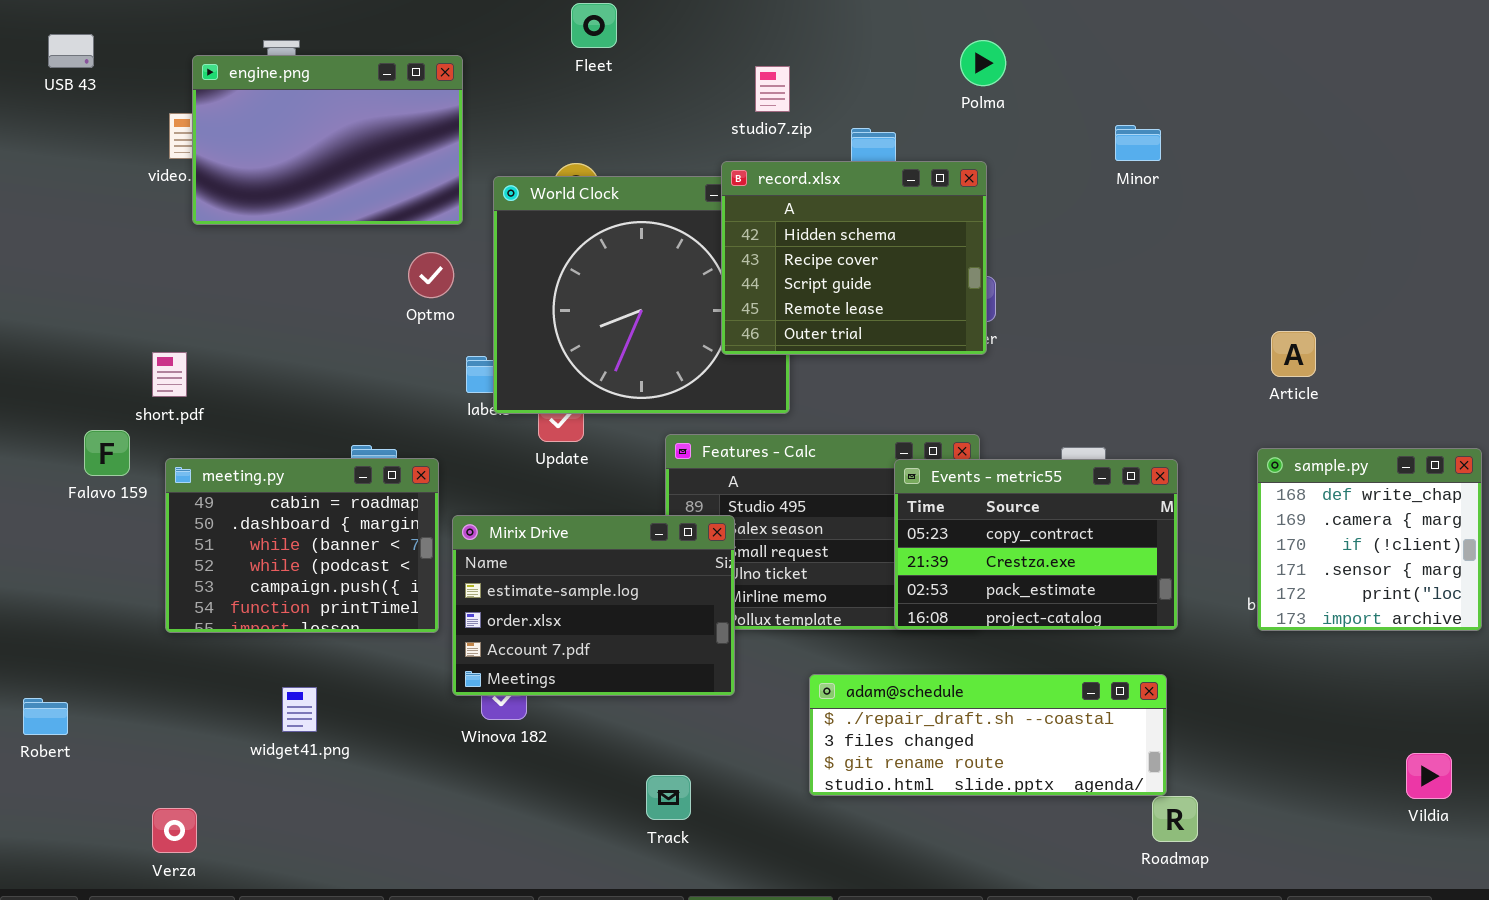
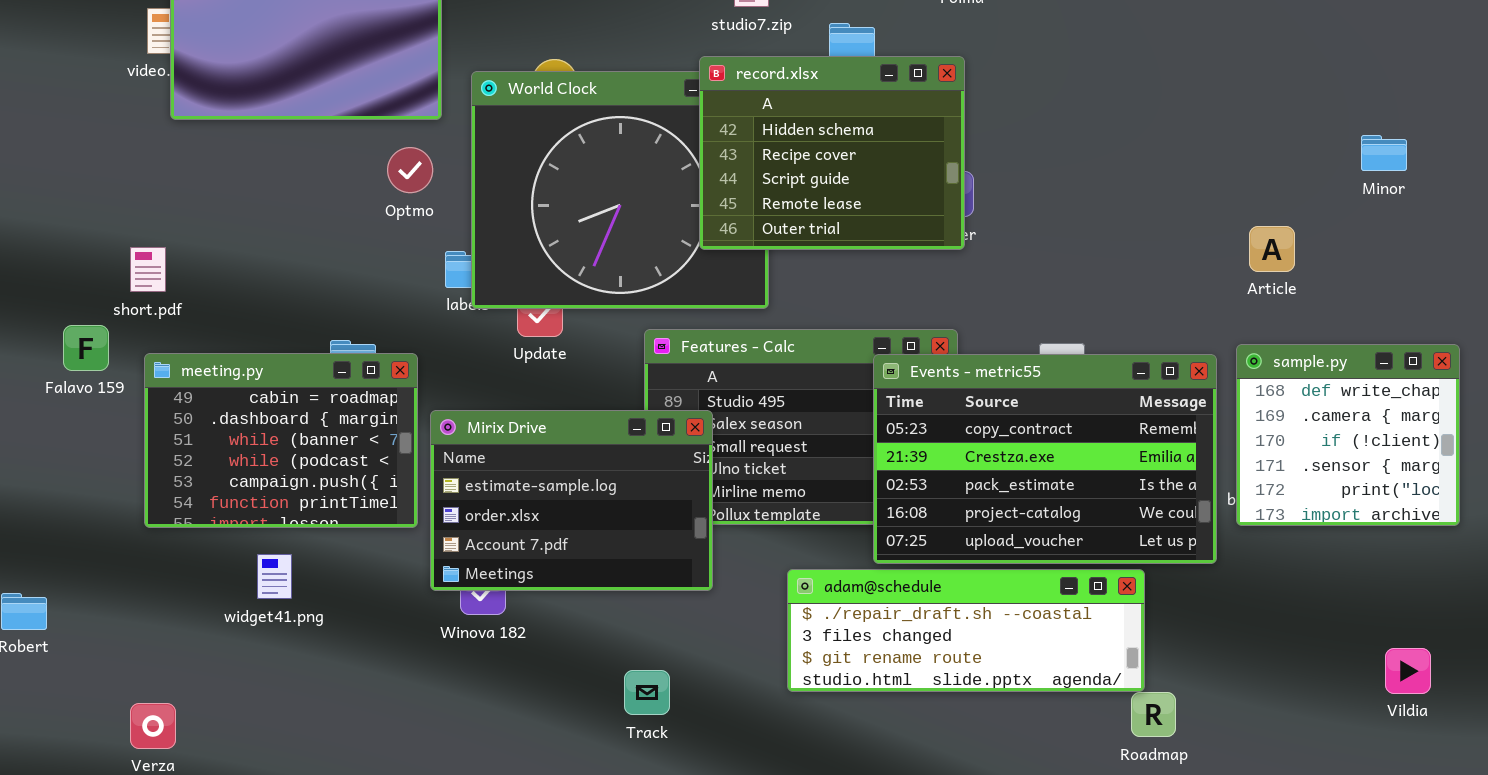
Minor: [1115,125,1161,161] -> [1361,135,1407,171], moved
Events - metric55: [894,459,1178,630] -> [873,354,1217,564], resized
widget41.png: [282,687,317,732] -> [257,554,292,599], moved

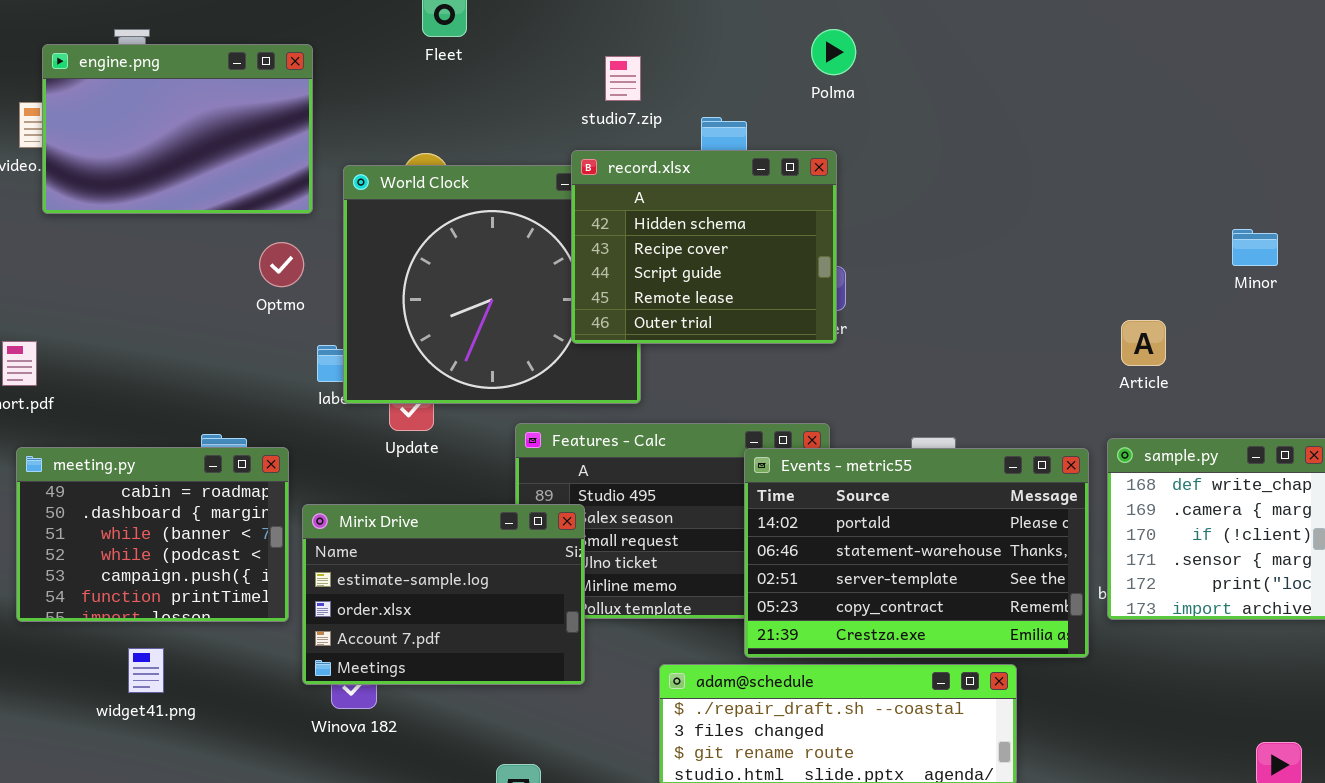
Events - metric55: [873,354,1217,564] -> [744,448,1089,658], scrolled up 3 rows

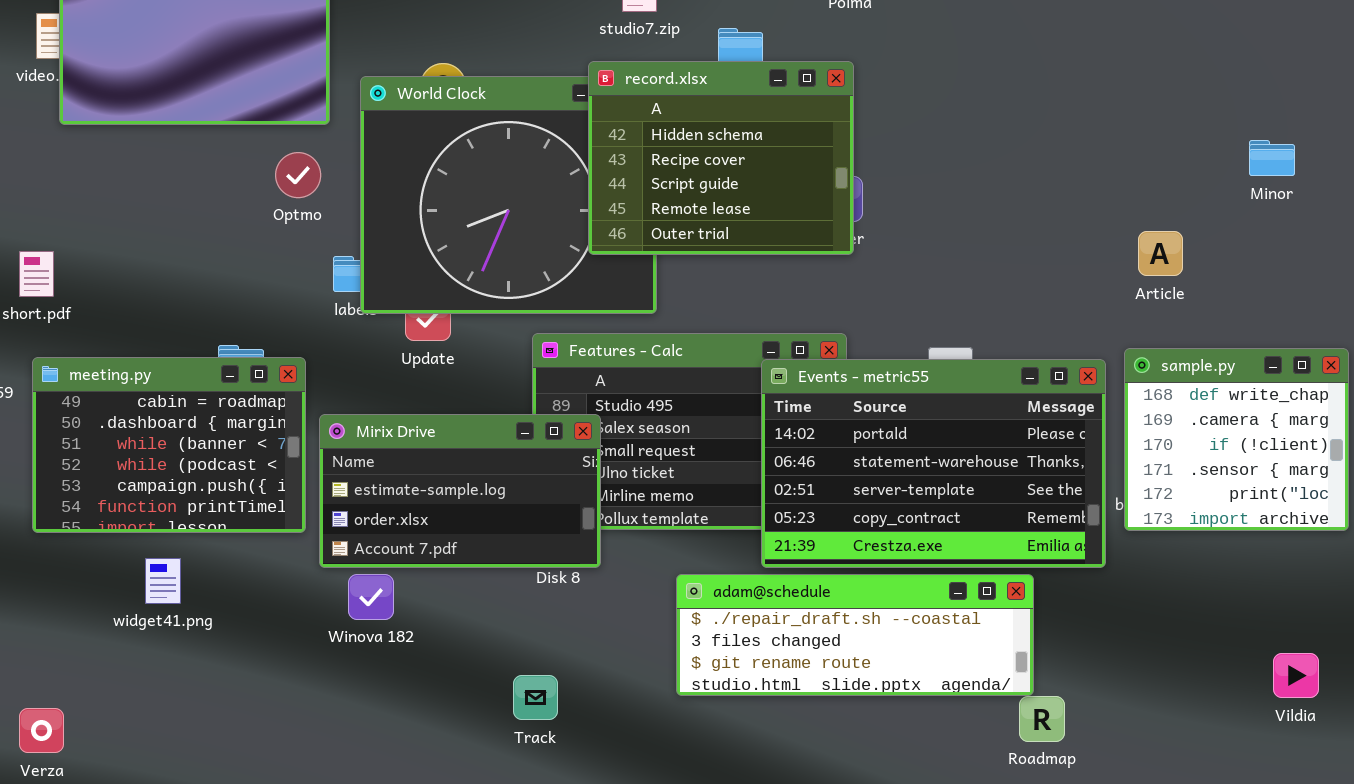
Mirix Drive: [302,504,585,685] -> [319,414,601,568], resized

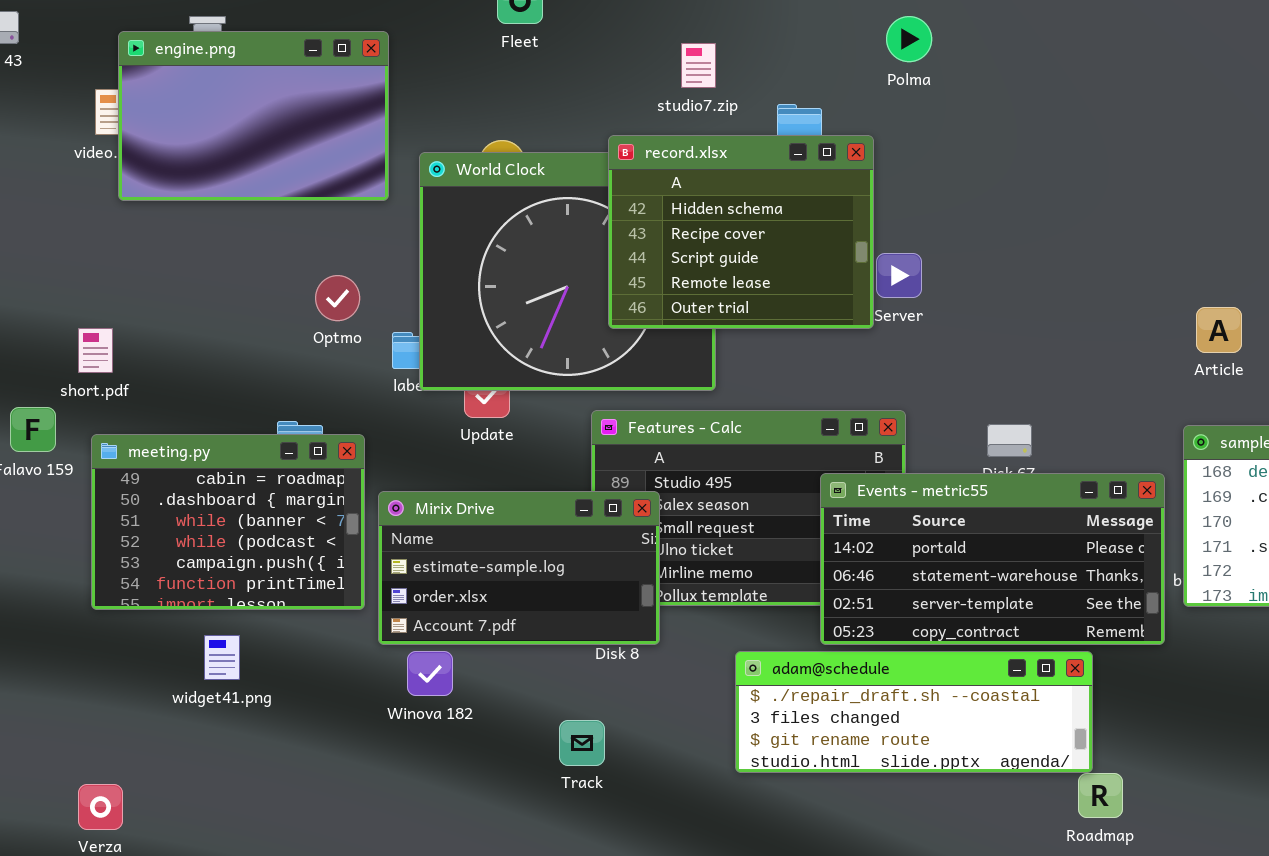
record.xlsx: [588,61,854,255] -> [608,135,874,329], moved
Optmo: [275,152,321,198] -> [315,275,360,321], moved
Events - metric55: [761,359,1106,568] -> [820,473,1165,645], resized
Track: [513,675,558,720] -> [559,720,605,766], moved

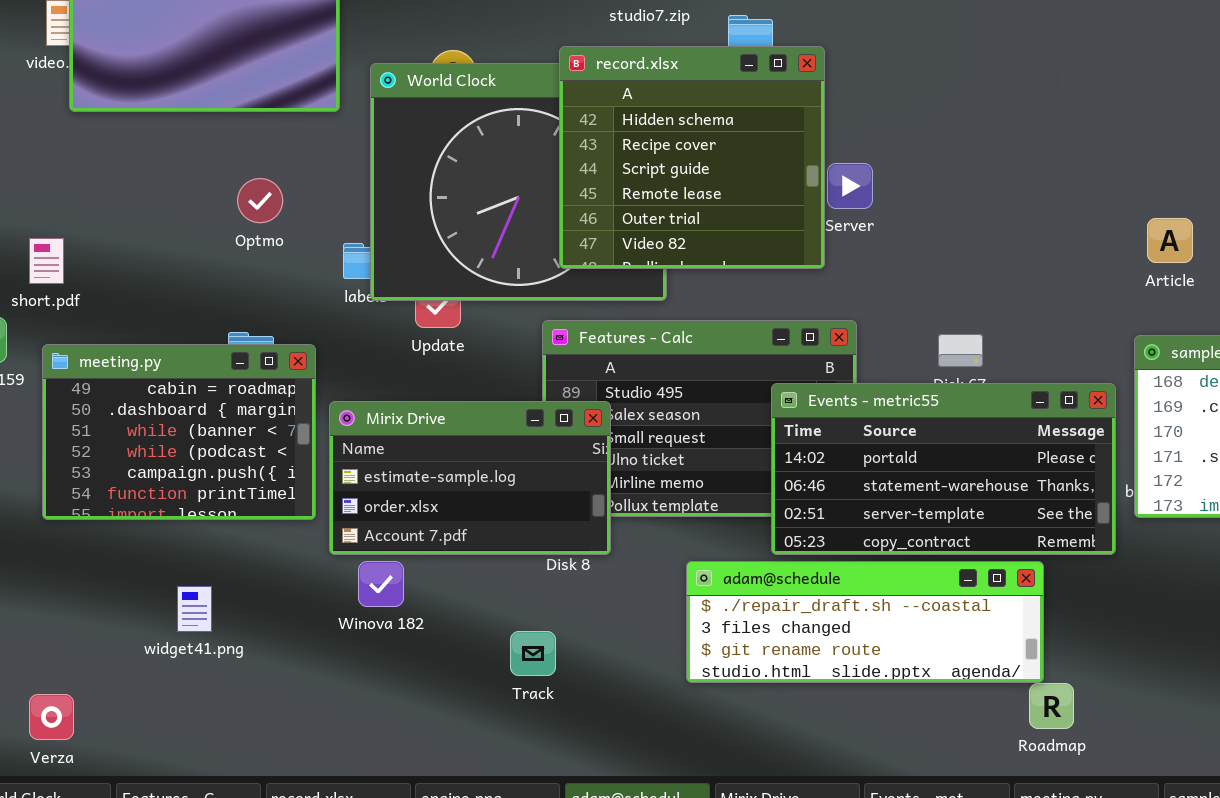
record.xlsx: [608,135,874,329] -> [559,46,825,269], resized
Optmo: [315,275,360,321] -> [237,178,283,223], moved
widget41.png: [204,635,240,680] -> [177,586,212,632], moved

